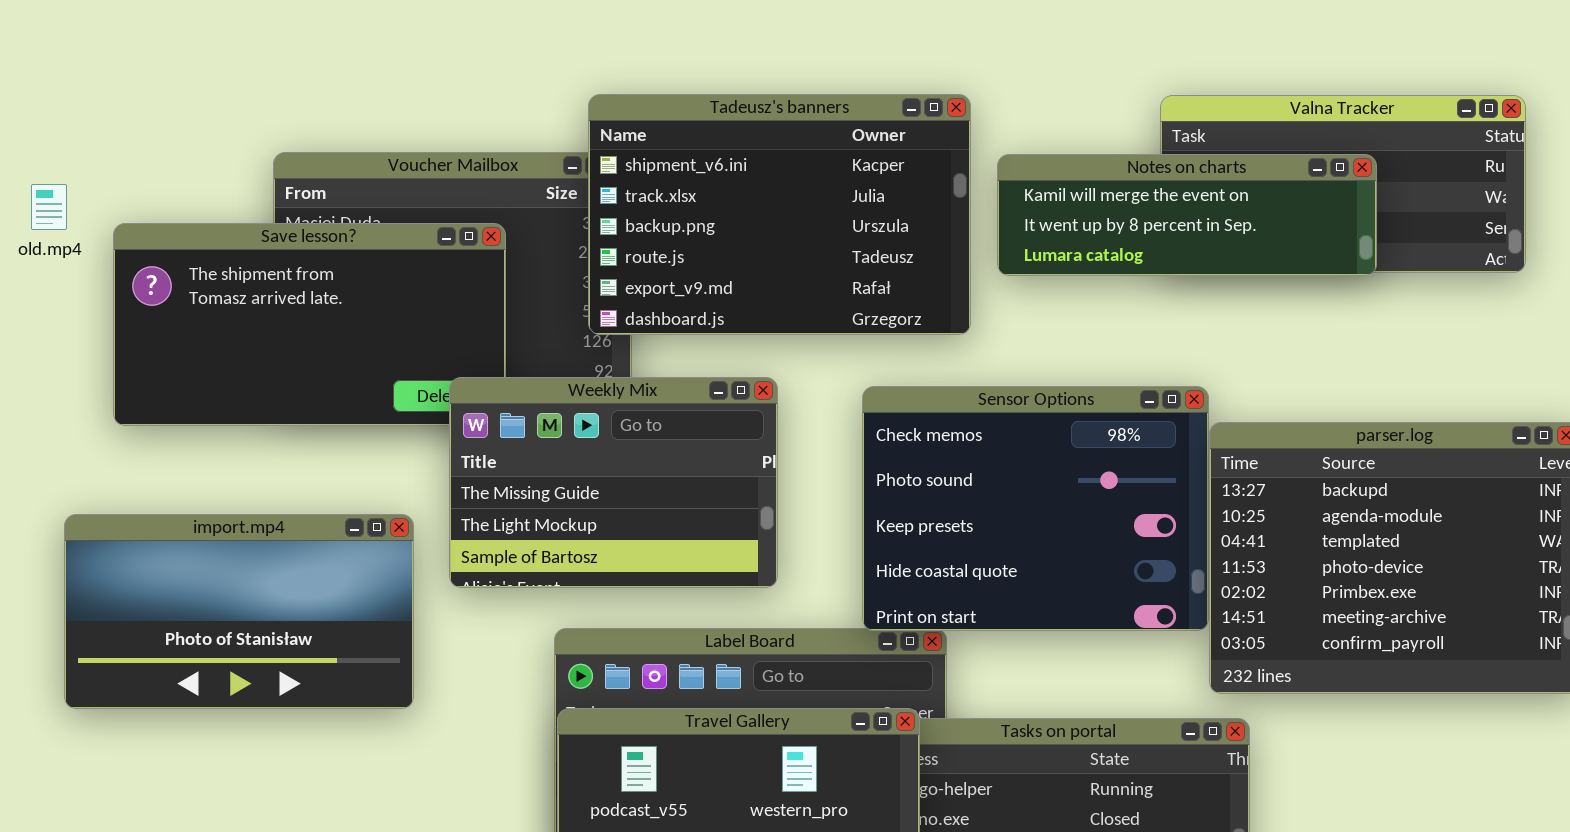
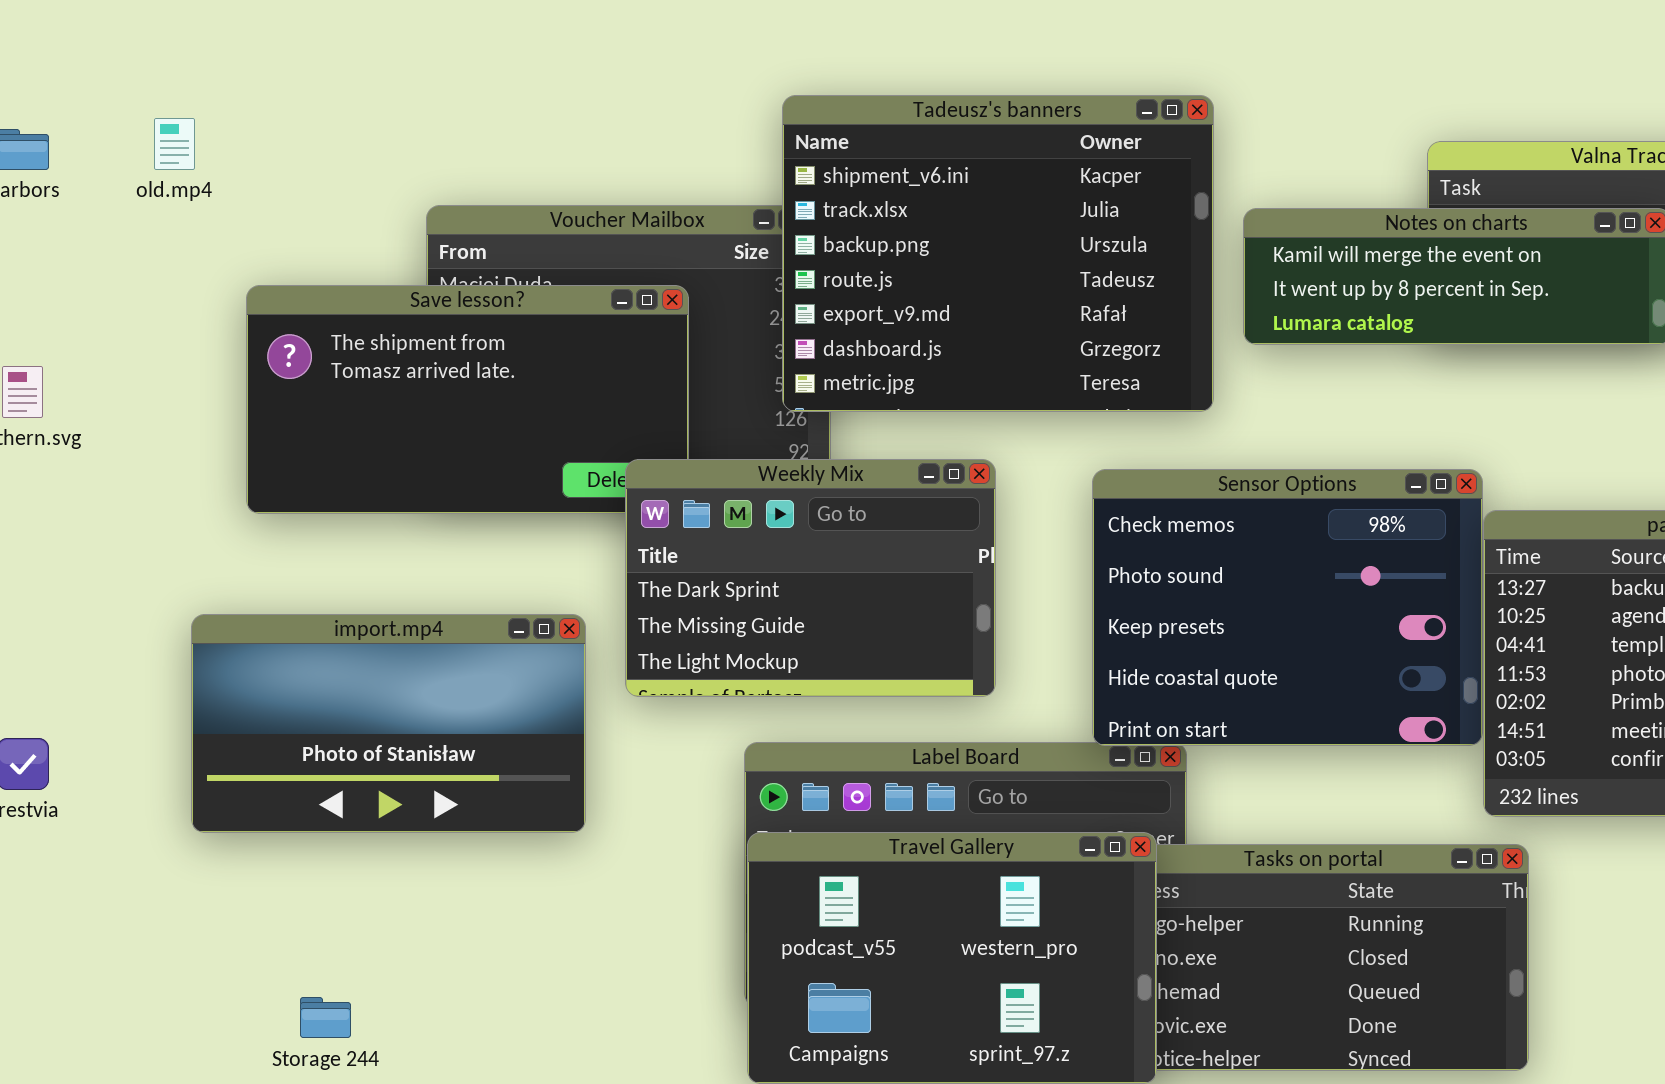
Tadeusz's banners: [588,94,971,335] -> [782,95,1214,412], resized
old.mp4: [31,184,67,230] -> [154,118,195,170], moved
Weekly Mix: [449,377,778,588] -> [625,459,996,697], scrolled up 1 row

